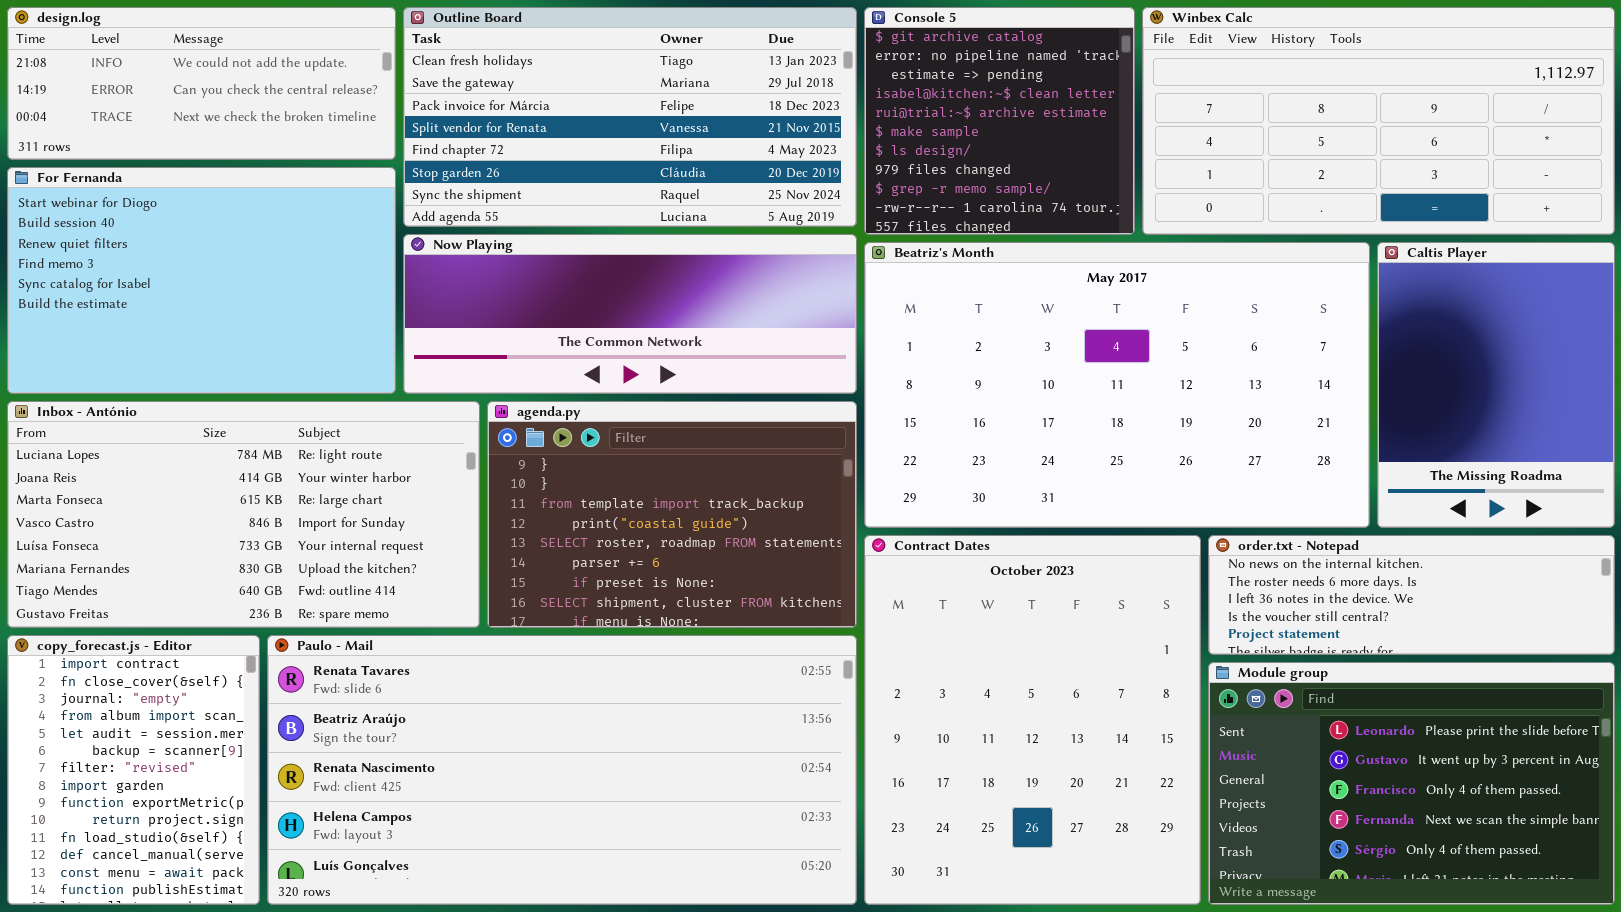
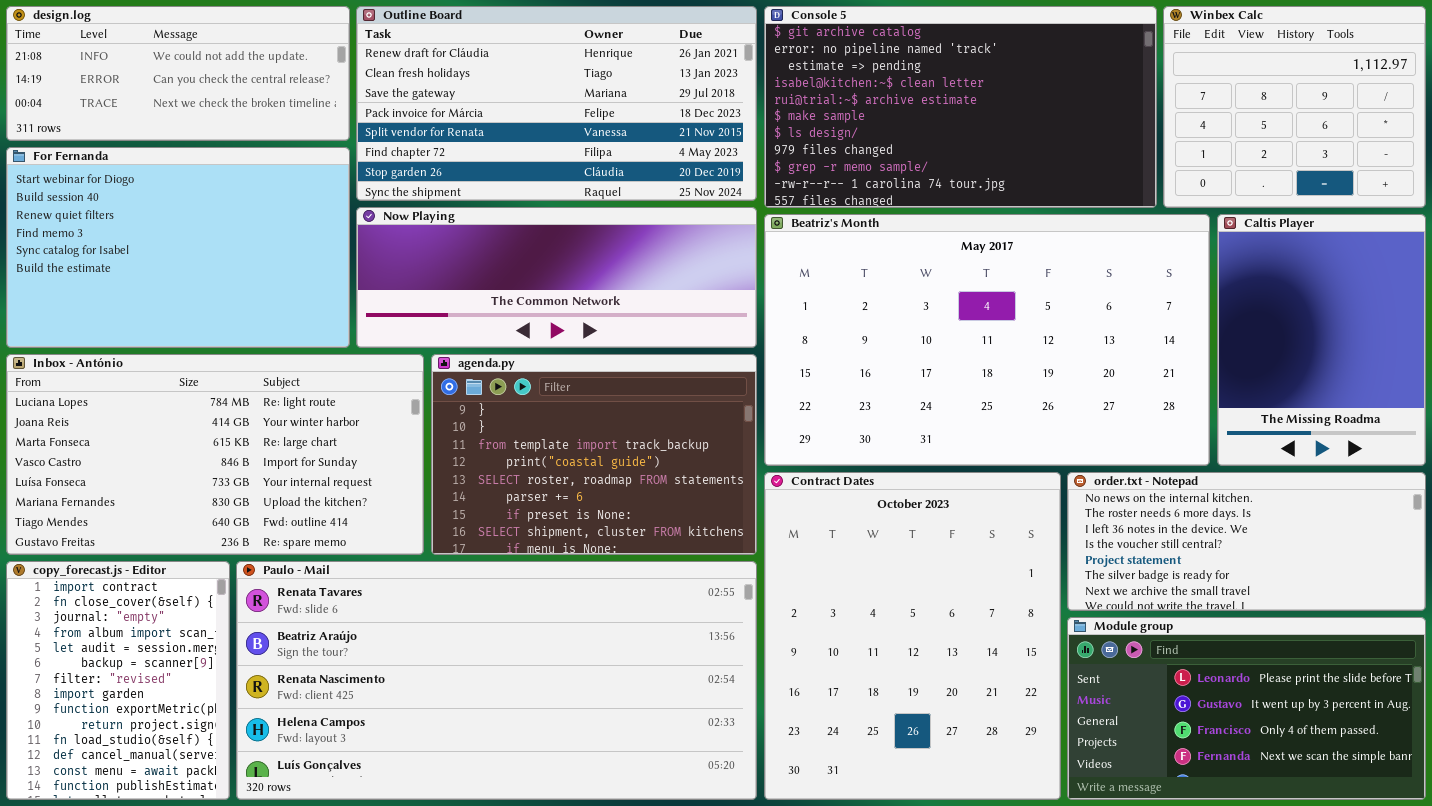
Outline Board: [403,7,857,227] -> [356,6,757,201], scrolled up 1 row
Console 5: [864,7,1135,235] -> [764,6,1157,208], resized
Winbex Calc: [1142,7,1615,235] -> [1163,6,1426,208], resized
order.txt - Notepad: [1208,535,1615,655] -> [1067,472,1426,611], resized
Module group: [1208,662,1615,905] -> [1067,617,1426,800], resized

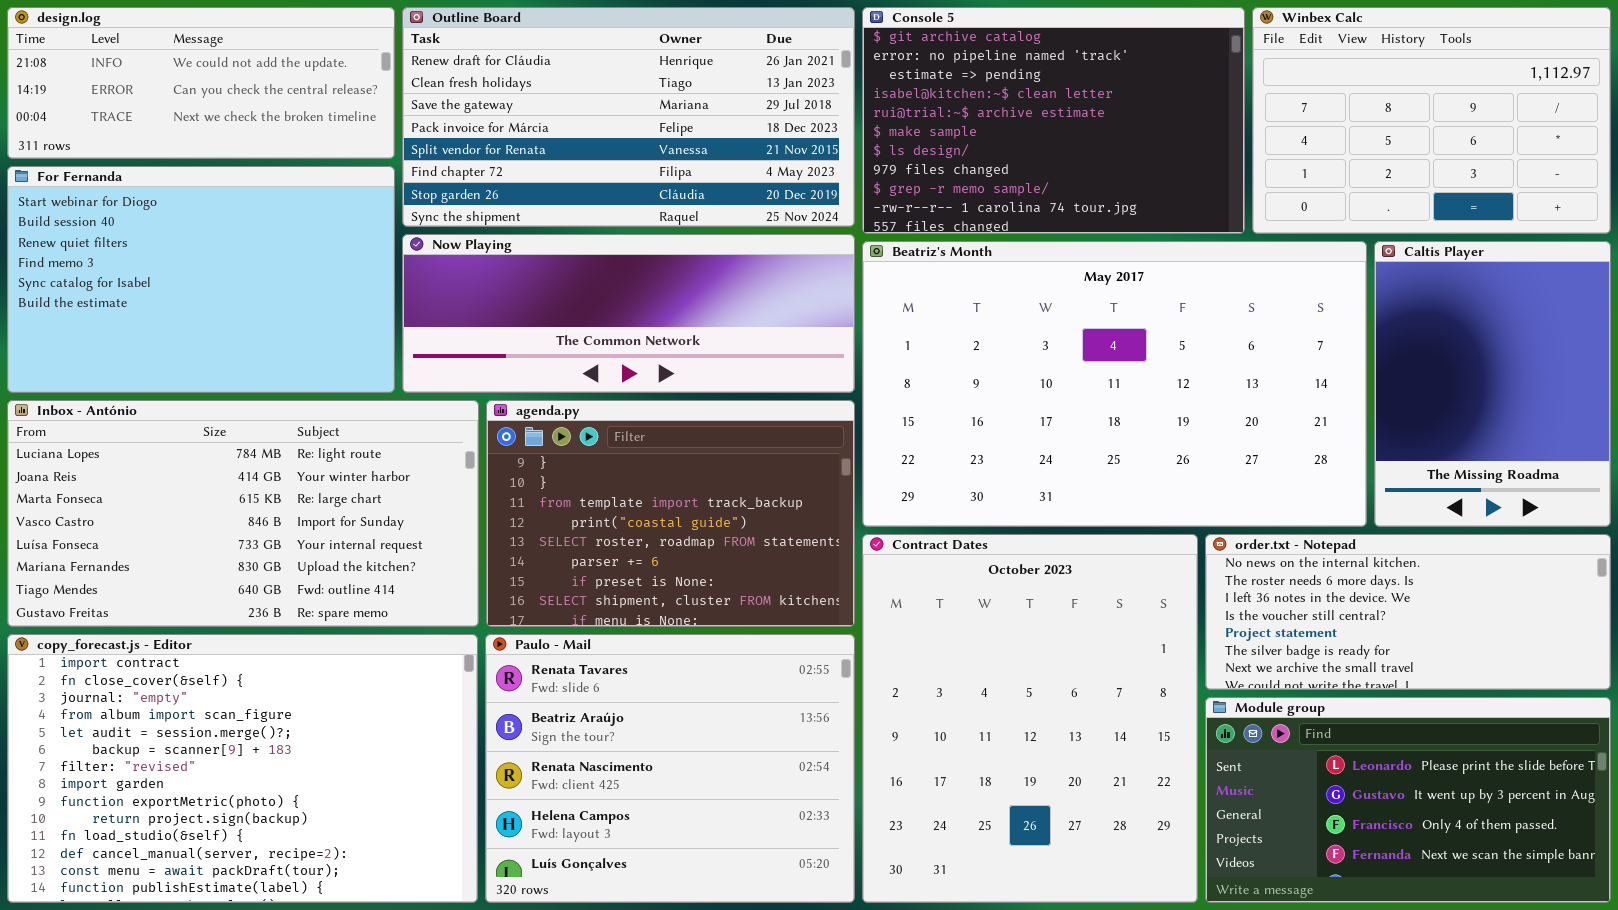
Console 5: [764,6,1157,208] -> [862,7,1245,234], resized
Winbex Calc: [1163,6,1426,208] -> [1252,7,1611,234], resized
copy_forecast.js - Editor: [6,561,230,800] -> [7,634,478,903], resized
Paulo - Mail: [236,561,757,800] -> [485,634,855,903], resized

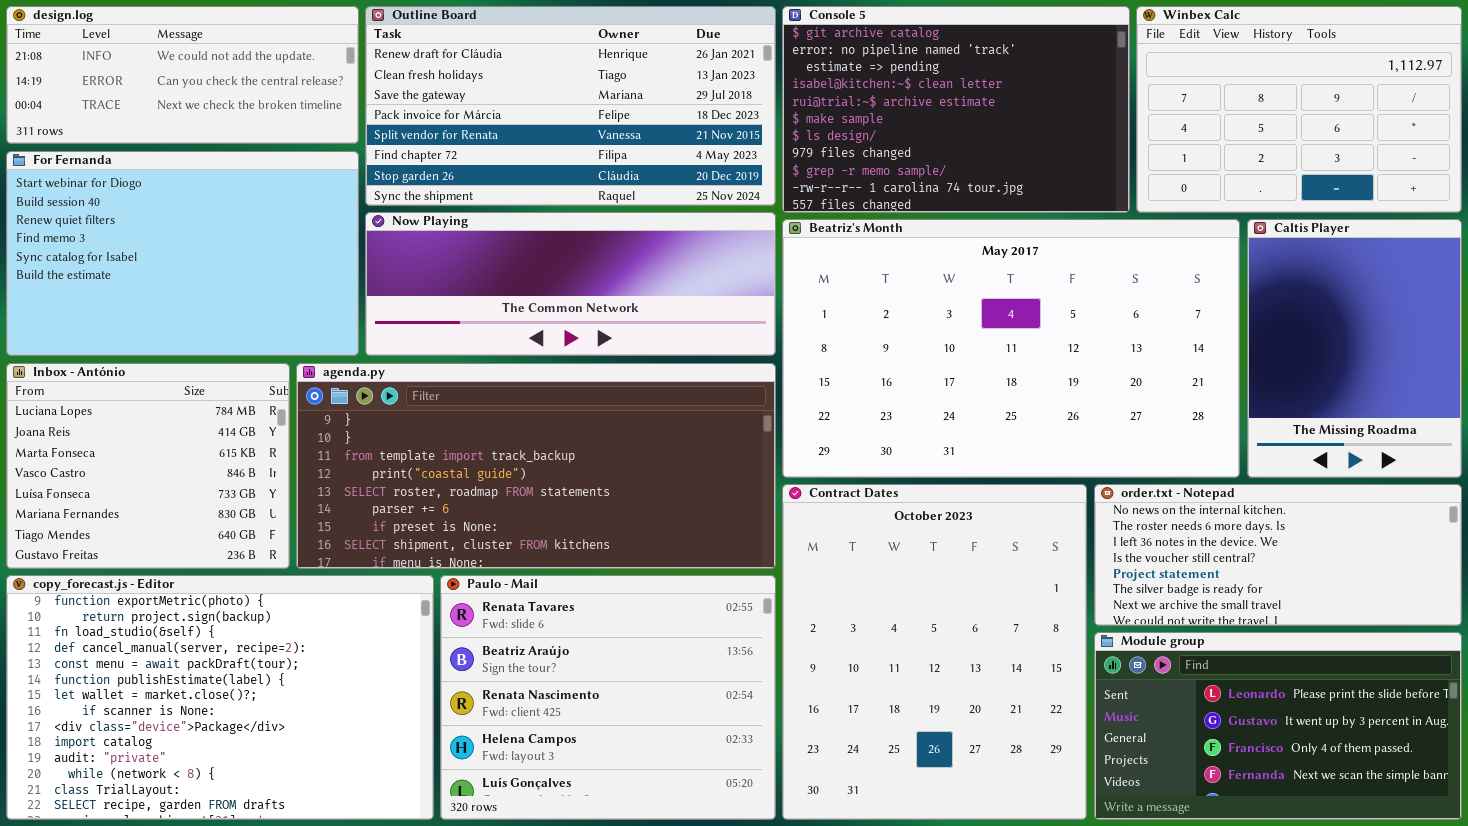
Inbox - António: [7,400,479,627] -> [6,363,290,569], resized
agenda.py: [486,400,855,627] -> [296,363,776,569], resized
copy_forecast.js - Editor: [7,634,478,903] -> [6,575,434,820], scrolled down 8 rows

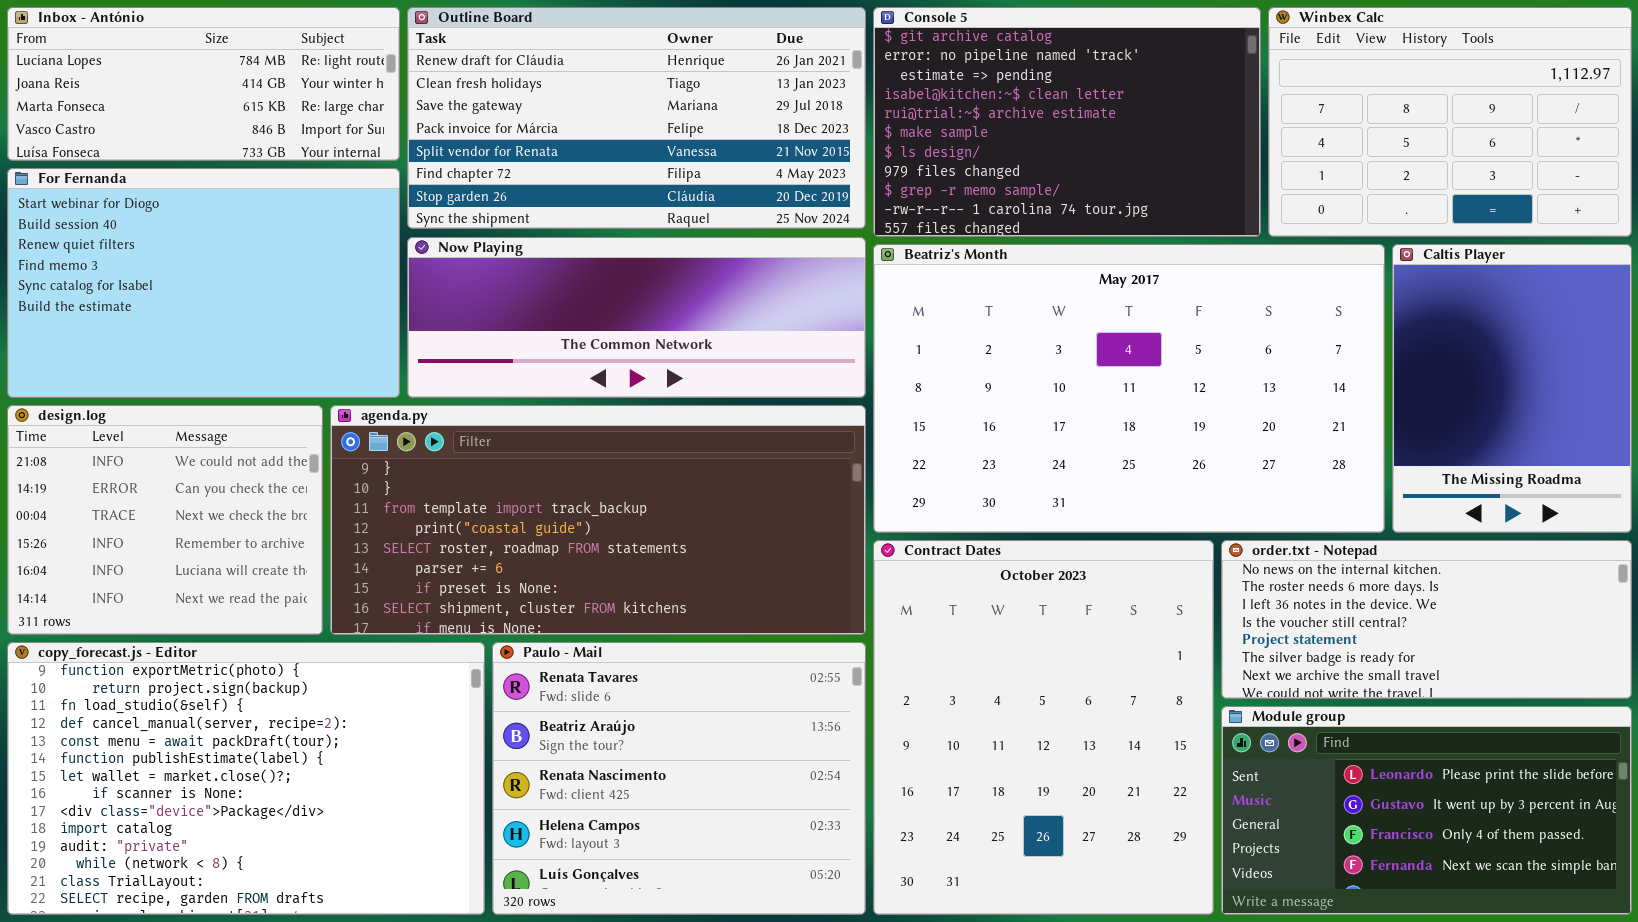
design.log: [6,6,359,144] -> [7,405,323,635], moved, resized
Inbox - António: [6,363,290,569] -> [7,7,400,161], moved, resized

